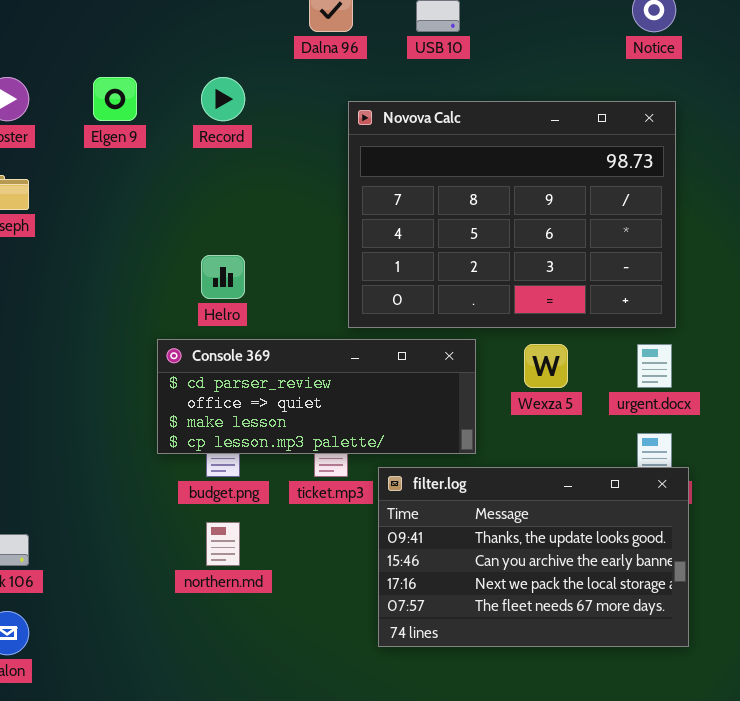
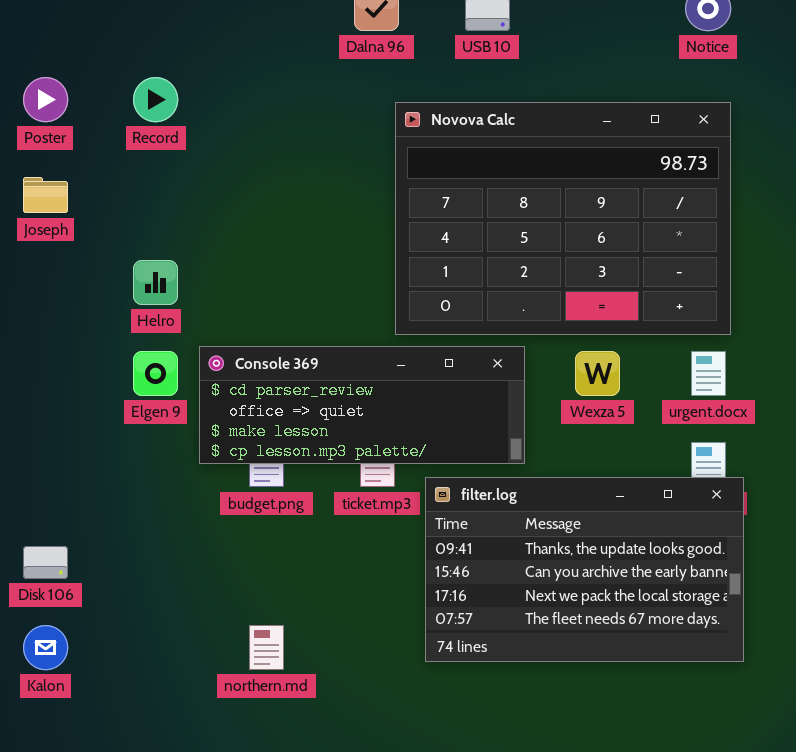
Elgen 9: [93,77,137,121] -> [133,351,178,396], moved
Record: [201,77,245,121] -> [133,77,178,122], moved
Helro: [201,255,245,299] -> [133,260,178,305], moved
northern.md: [206,522,240,566] -> [249,625,284,670], moved

